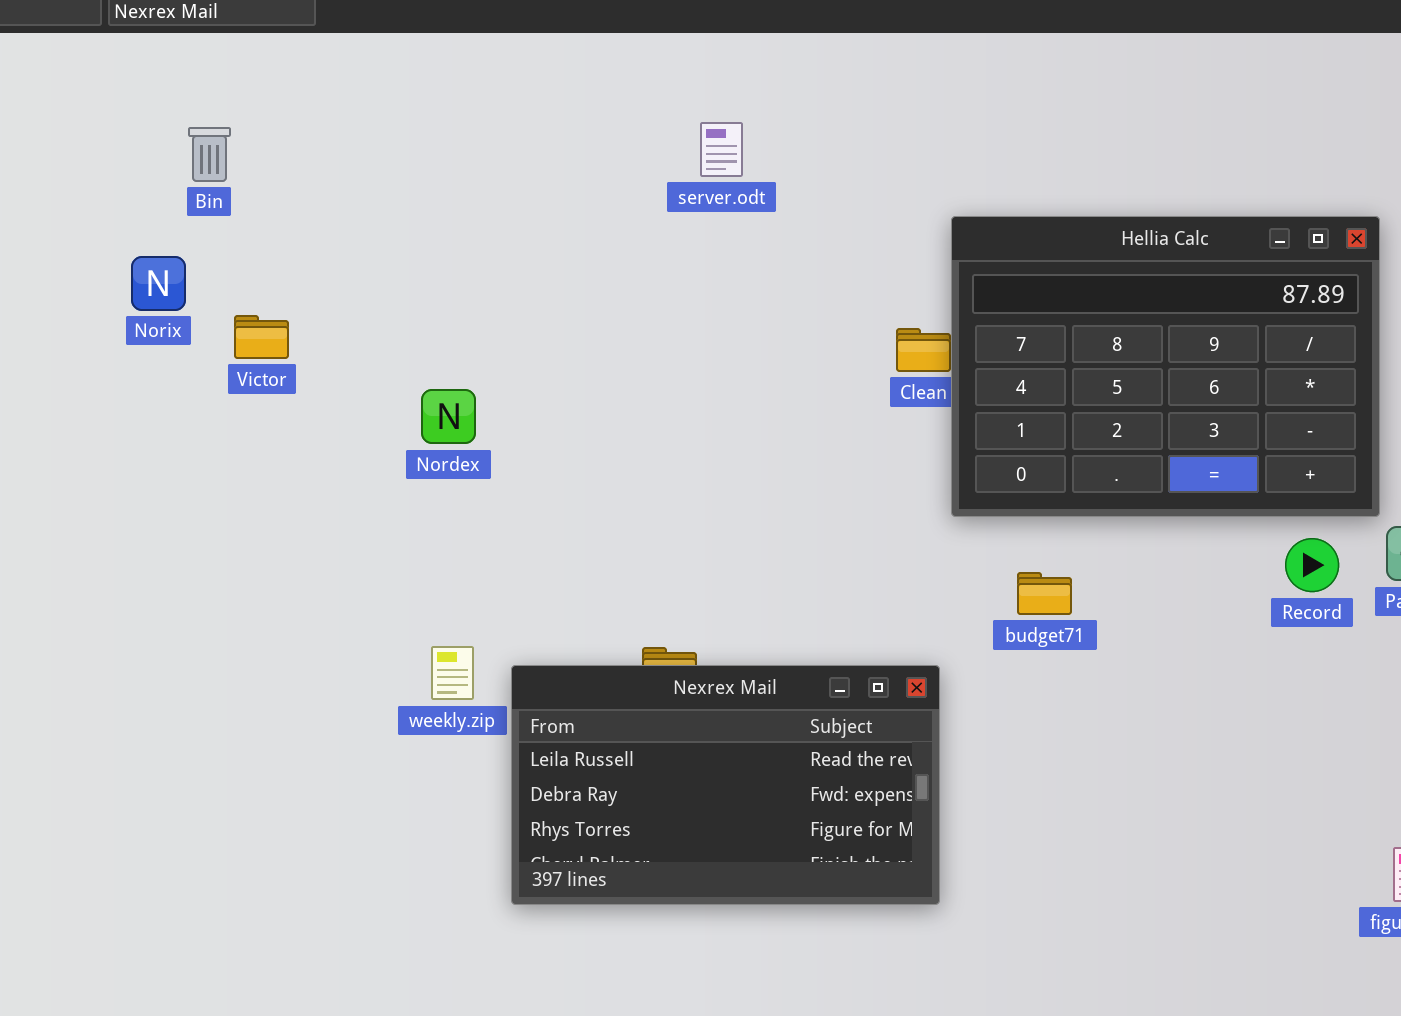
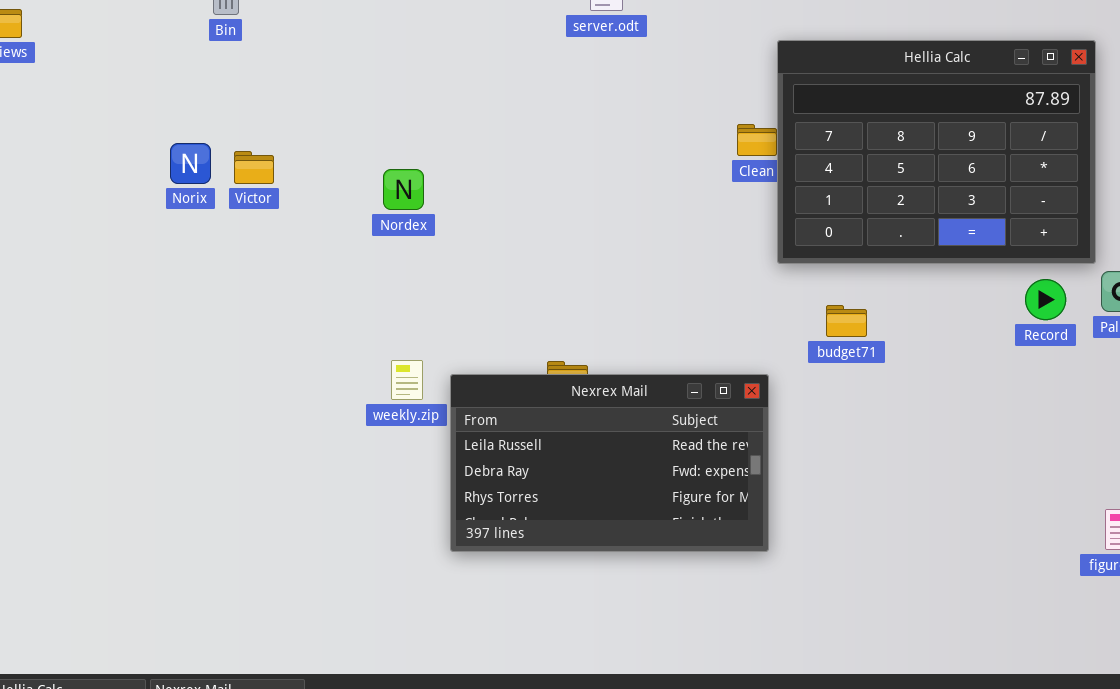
Norix: [131,256,186,311] -> [170,143,211,184], moved
Victor: [234,315,289,359] -> [234,151,274,184], moved

